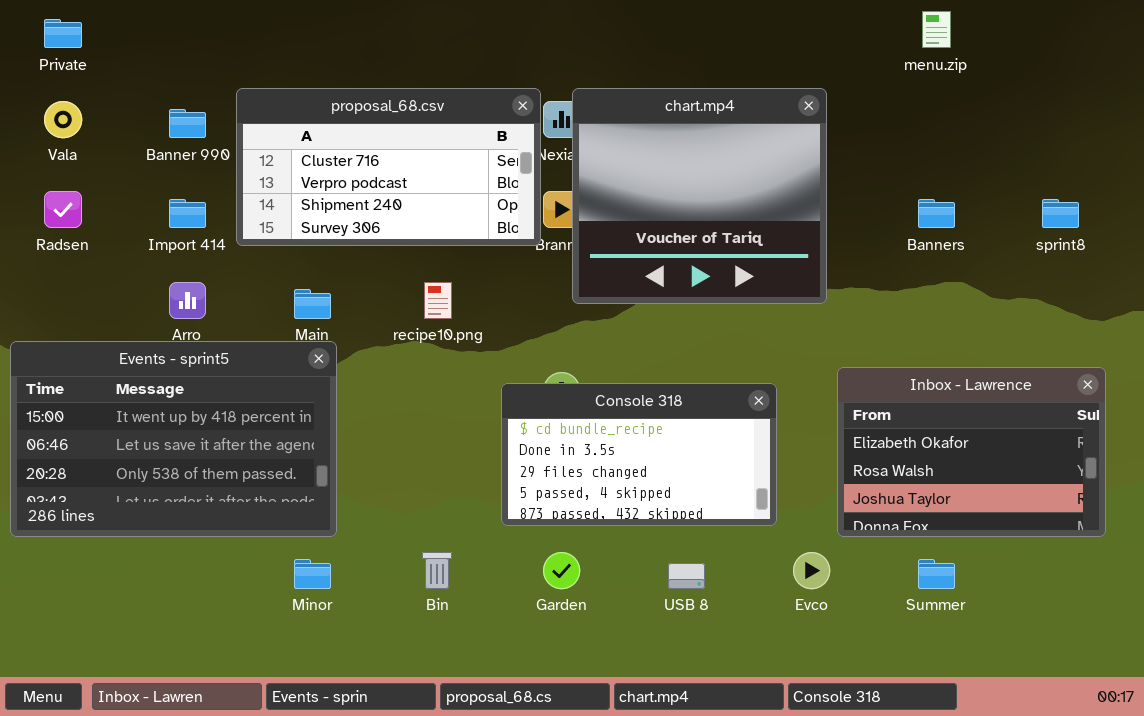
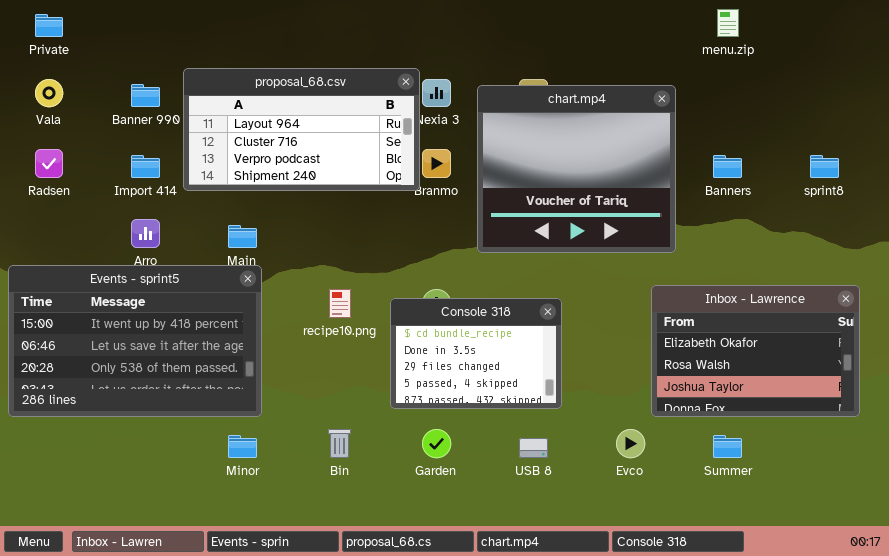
proposal_68.csv: [236,88,541,246] -> [183,68,420,191], scrolled up 1 row
chart.mp4: [572,88,827,304] -> [477,85,676,253], moved
recipe10.png: [424,282,452,319] -> [329,289,351,318], moved
Console 318: [501,383,777,526] -> [390,298,562,409], resized

